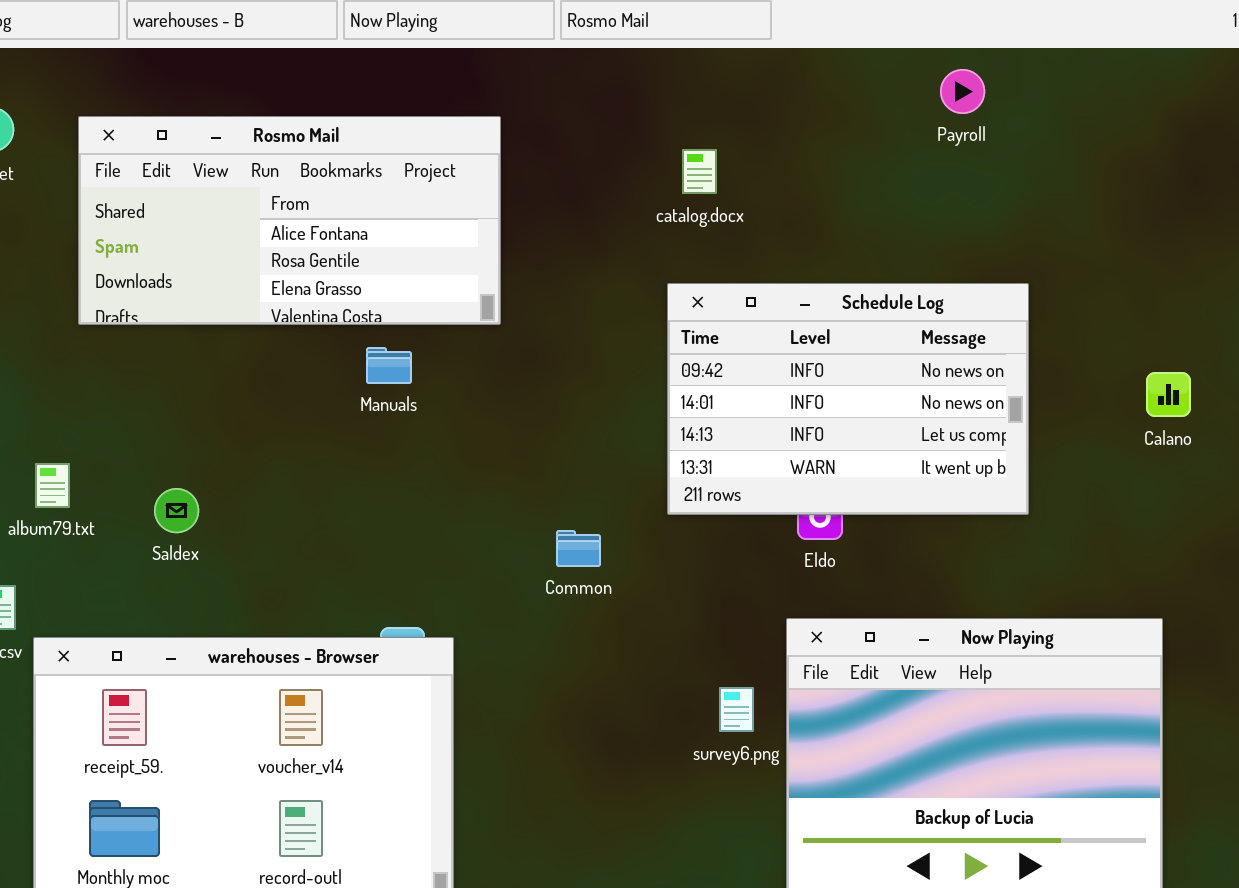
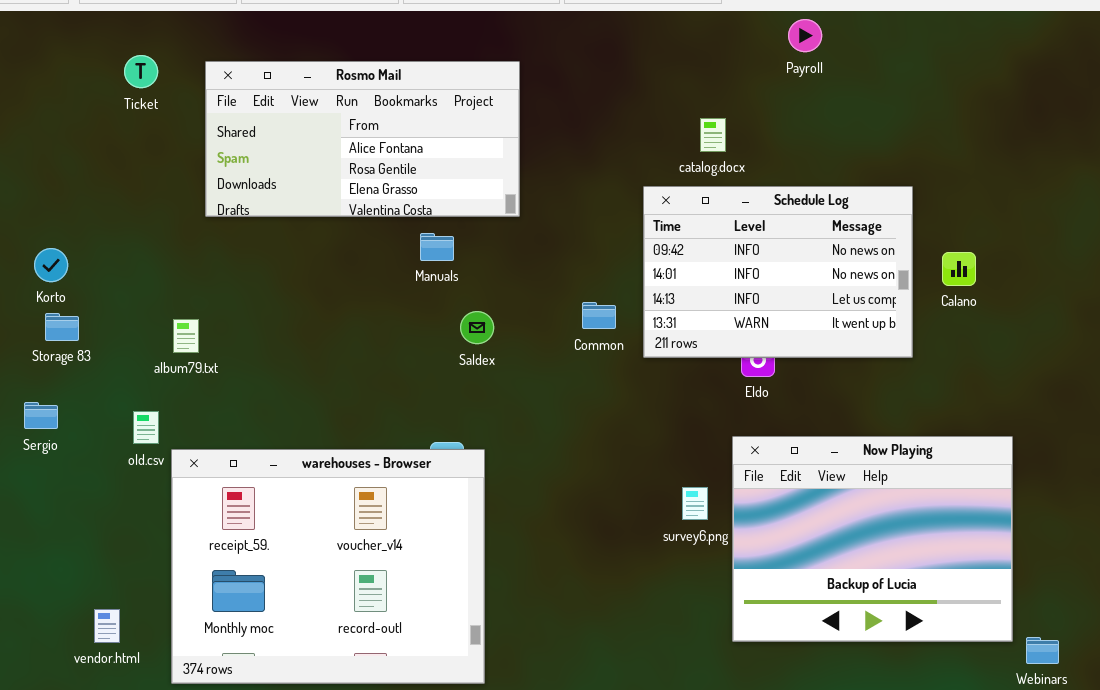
Payroll: [940,69,985,114] -> [788,19,822,52], moved
catalog.docx: [682,149,717,194] -> [700,118,726,152], moved
Calano: [1146,372,1191,417] -> [942,252,976,286], moved
Saldex: [154,488,199,533] -> [460,311,494,344], moved
Common: [556,530,601,567] -> [582,302,616,329], moved

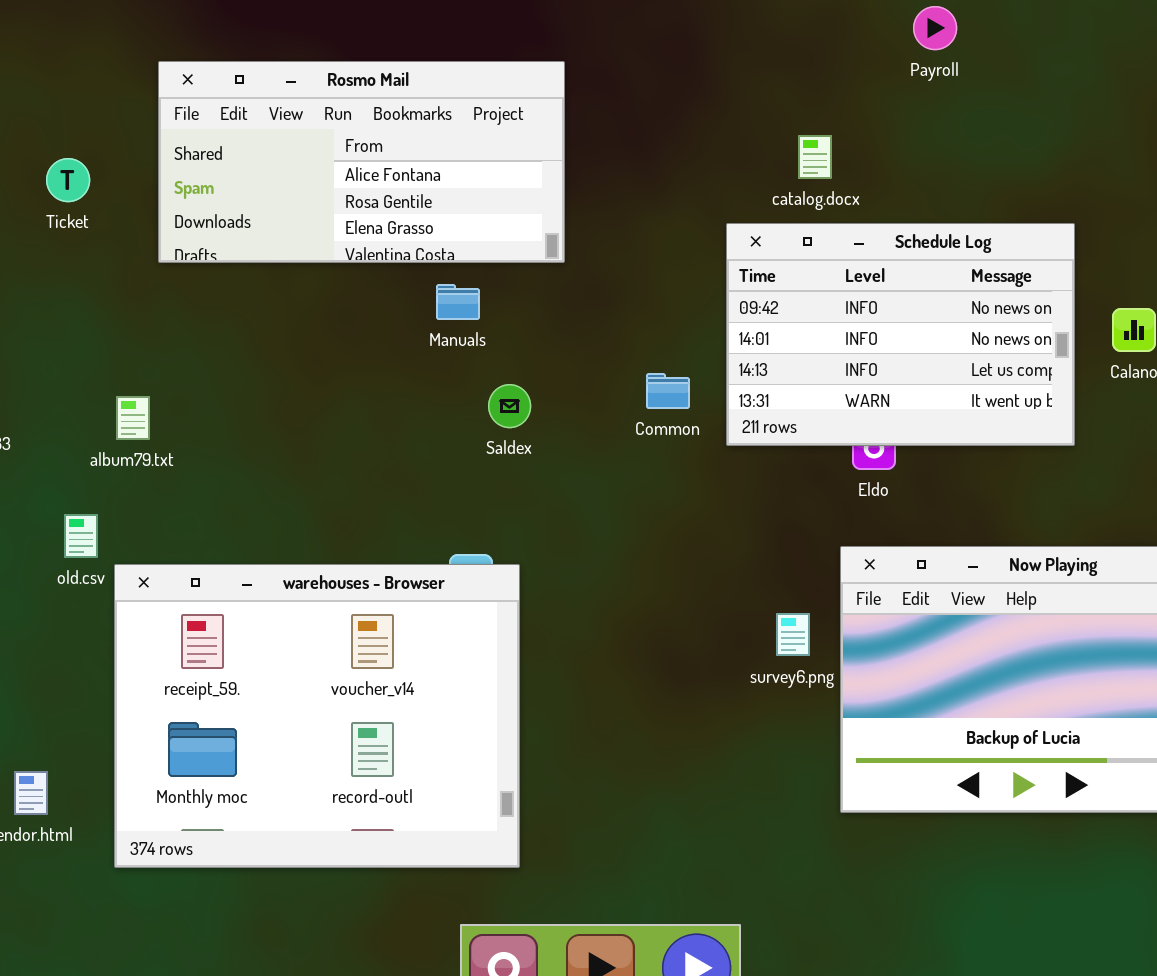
Ticket: [124,55,158,88] -> [46,158,90,202], moved

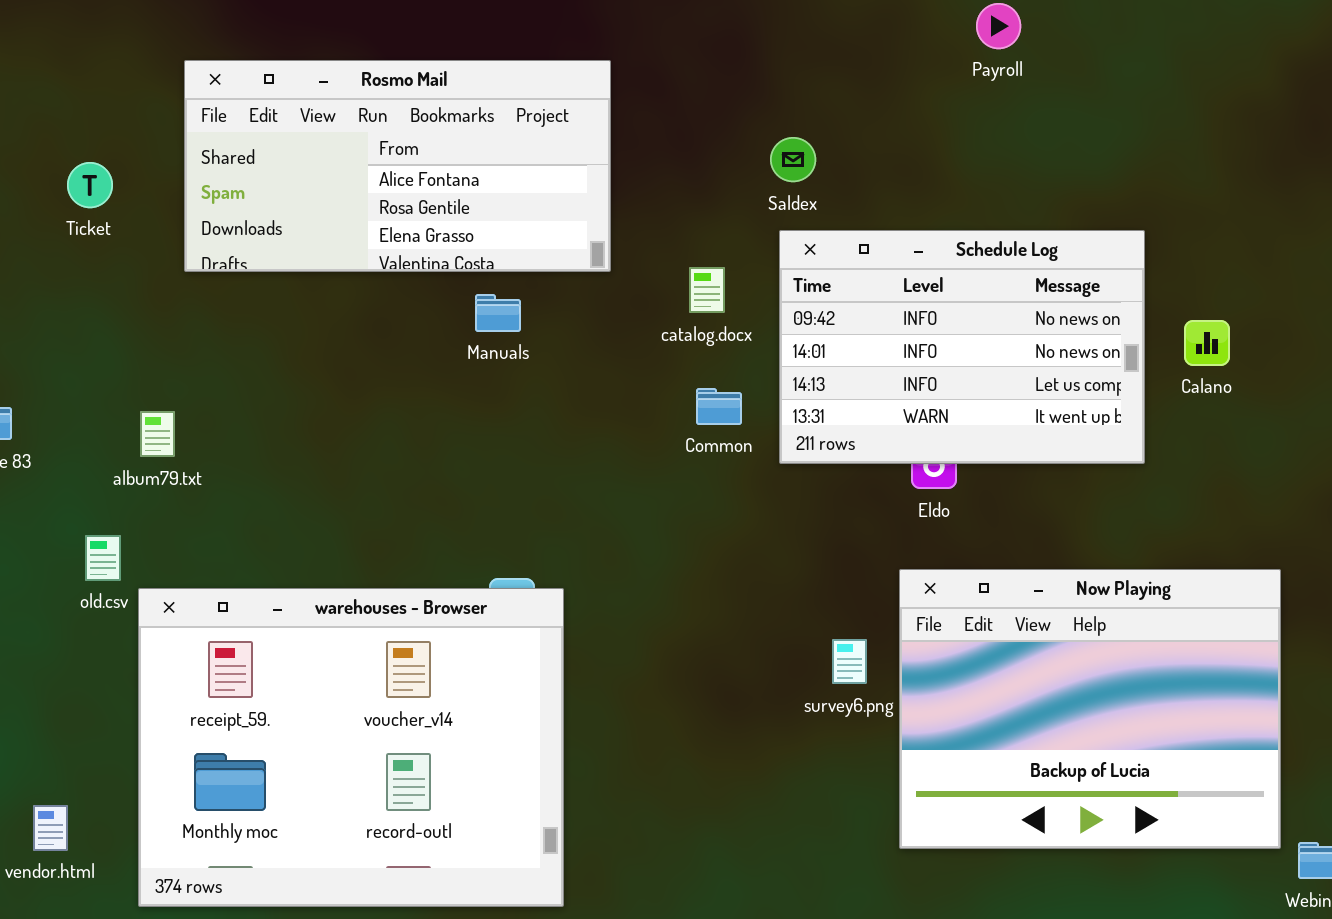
catalog.docx: [798,135,832,179] -> [689,267,725,313], moved
Saldex: [488,384,531,428] -> [770,137,816,182], moved

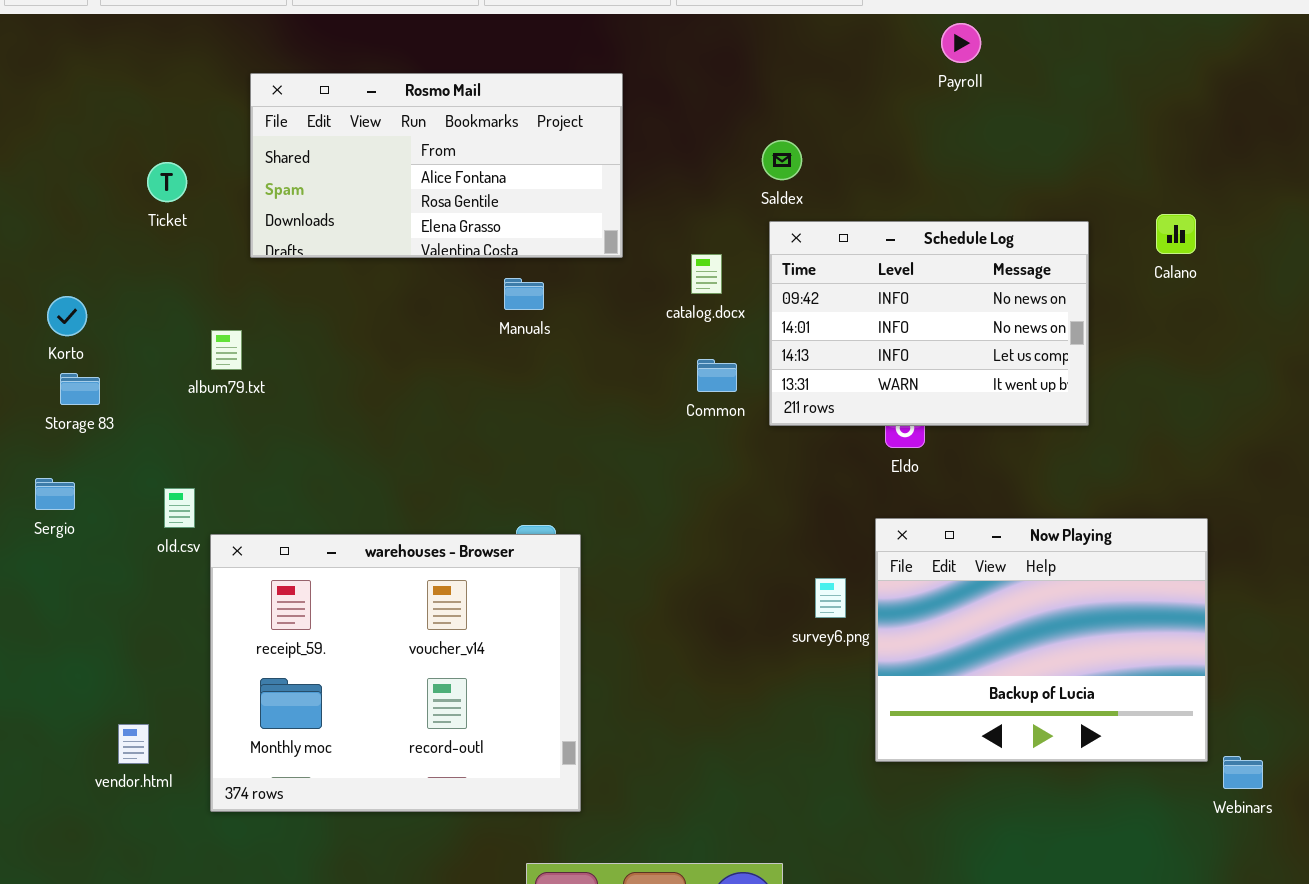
Calano: [1184,320,1230,366] -> [1156,214,1196,254], moved
album79.txt: [140,411,175,457] -> [211,330,242,370], moved

